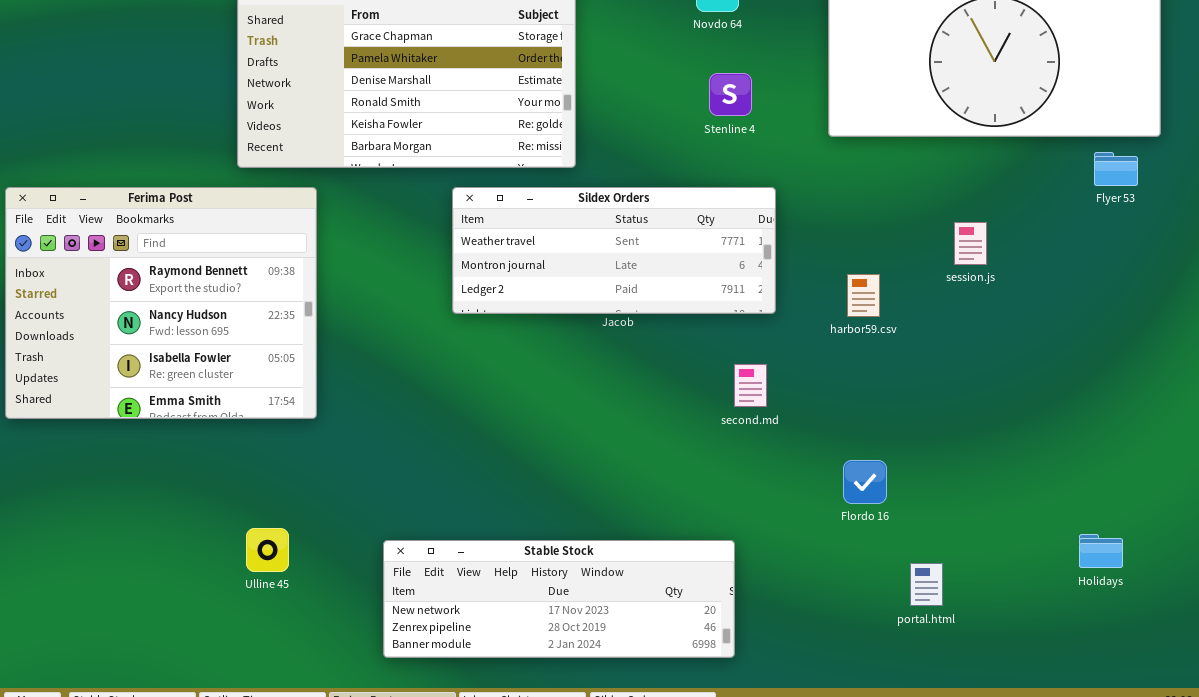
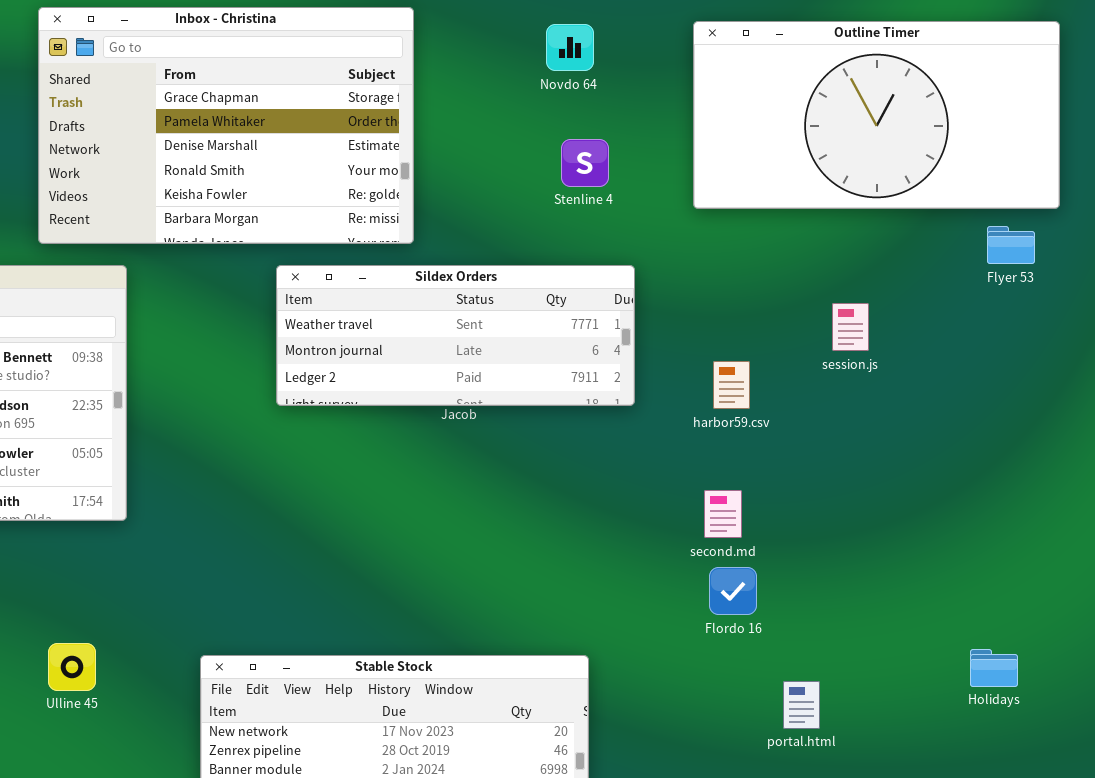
second.md: [734,364,767,407] -> [704,490,742,538], moved

